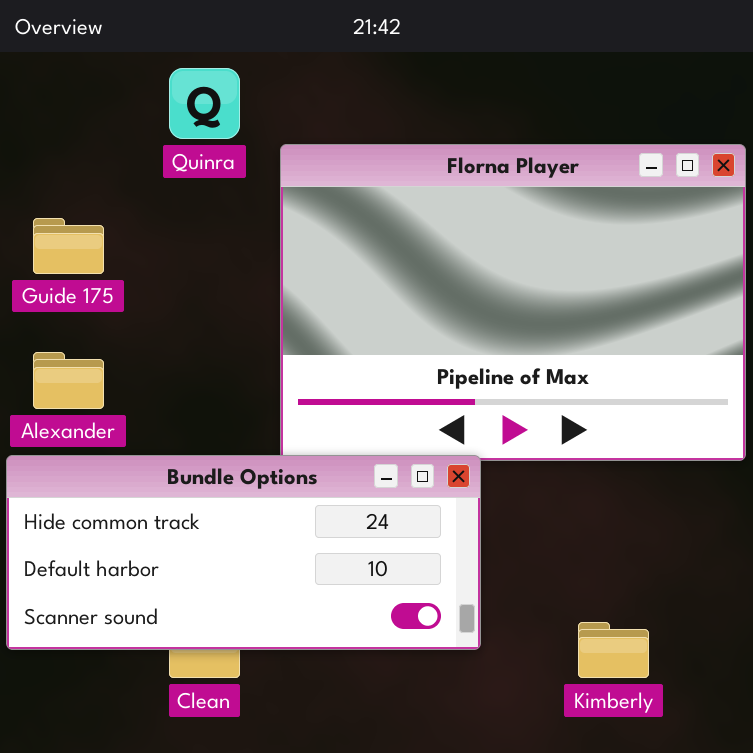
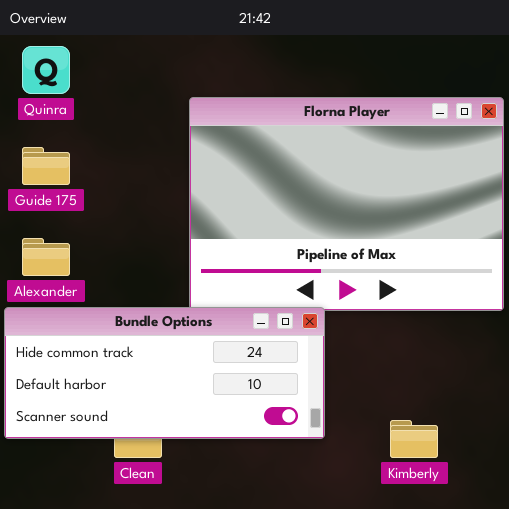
Quinra: [169,68,240,139] -> [22,46,70,94], moved

